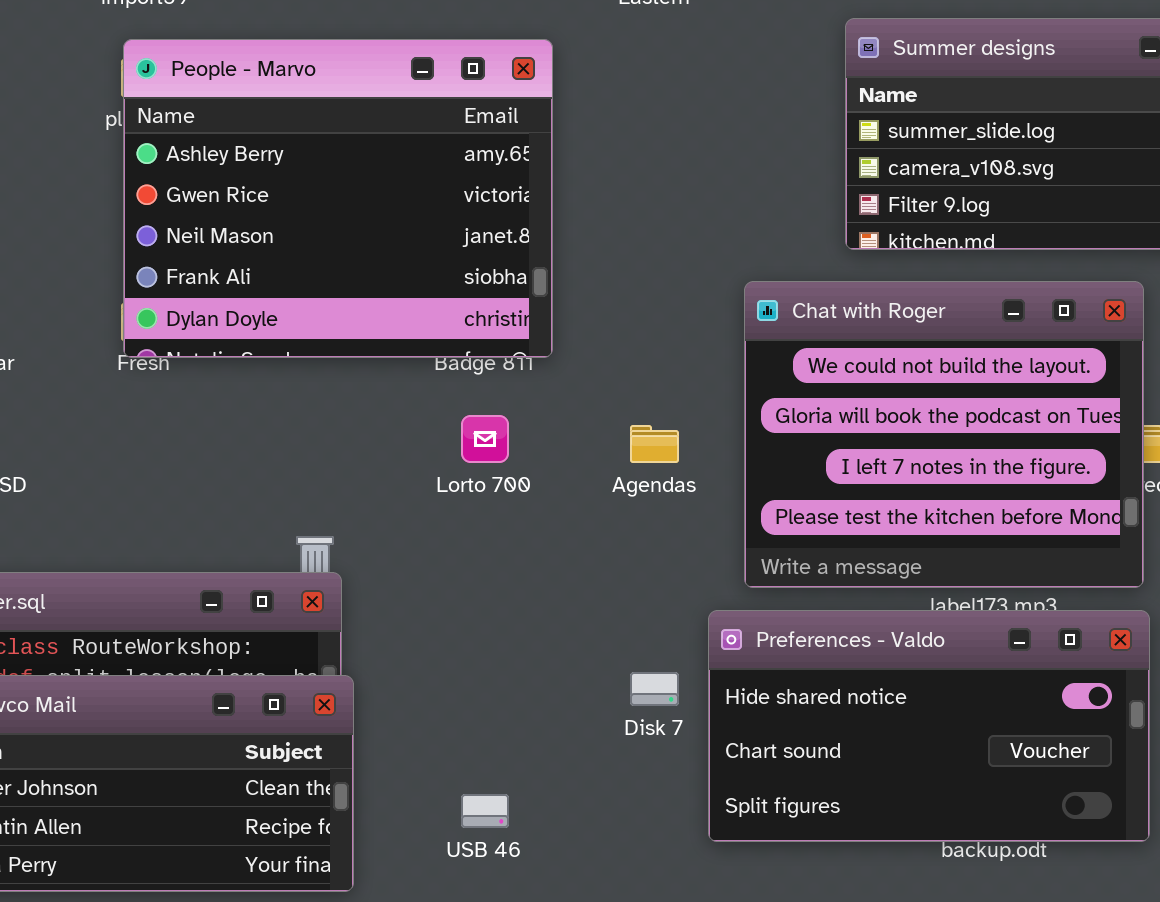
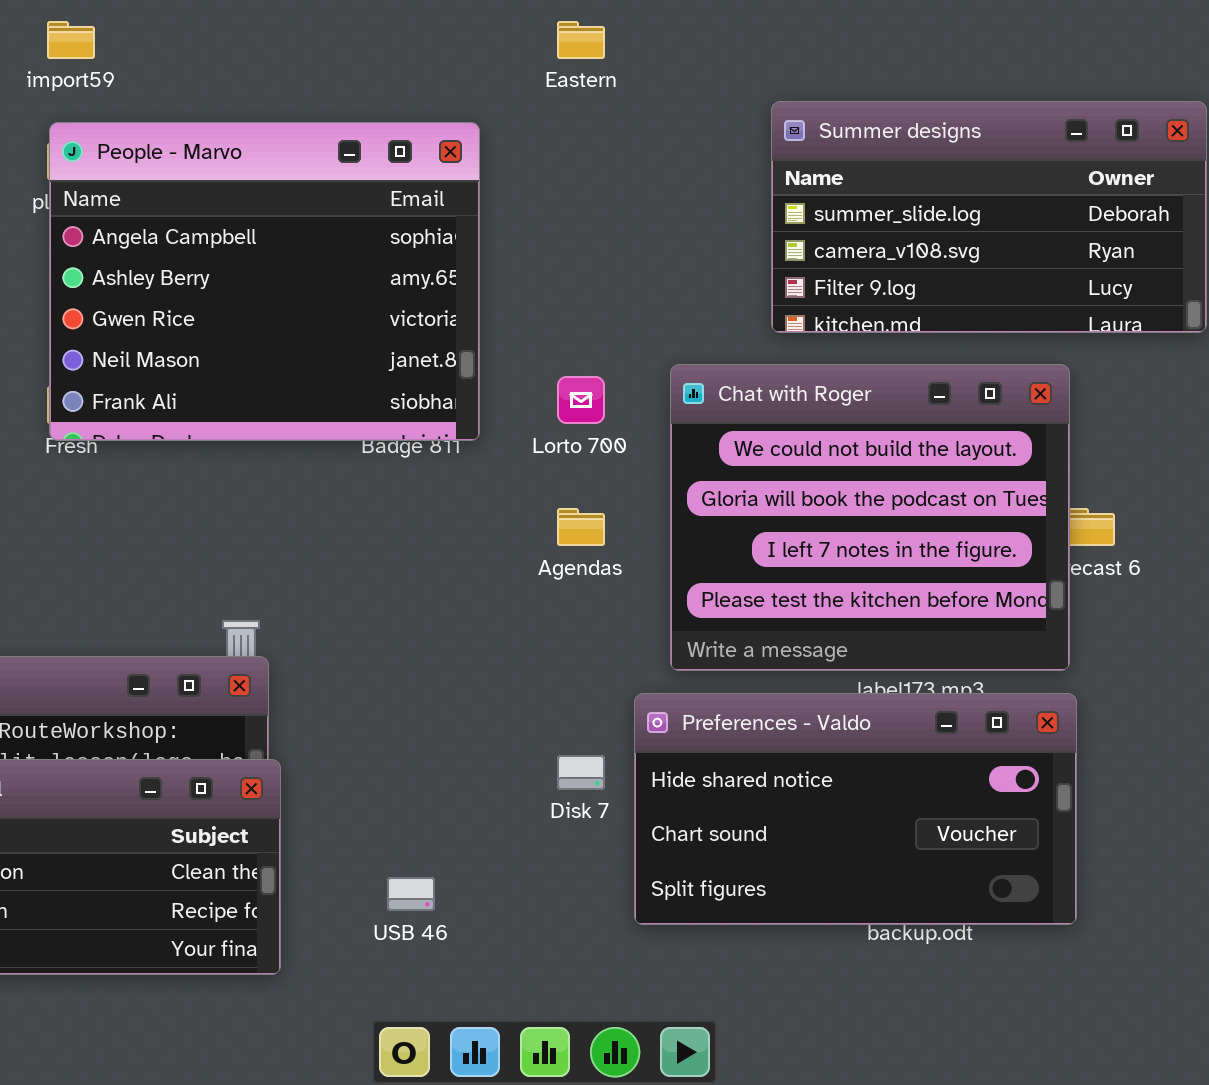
People - Marvo: [123,39,553,358] -> [49,122,480,441], scrolled up 1 row
Lorto 700: [461,415,509,463] -> [557,376,605,424], moved

